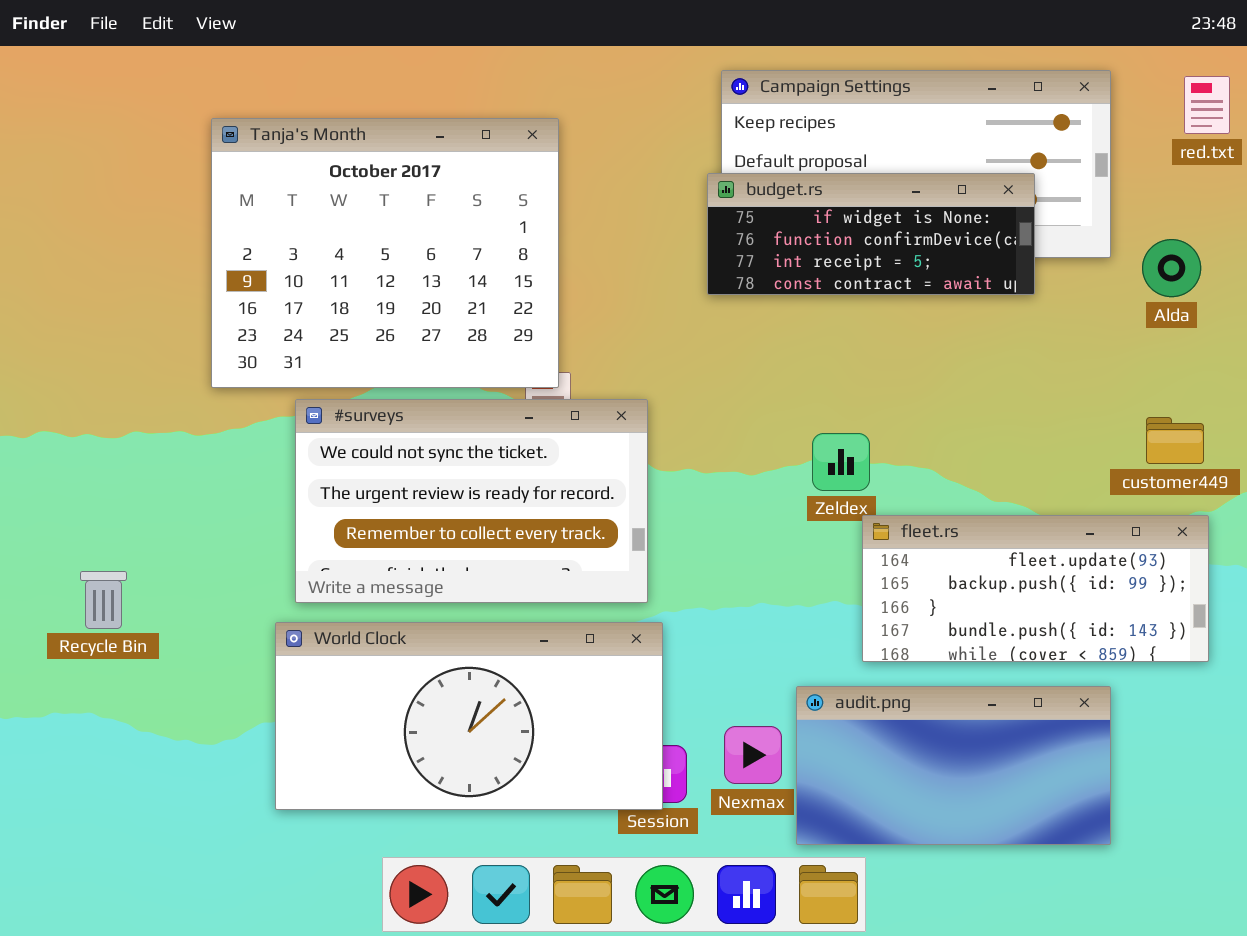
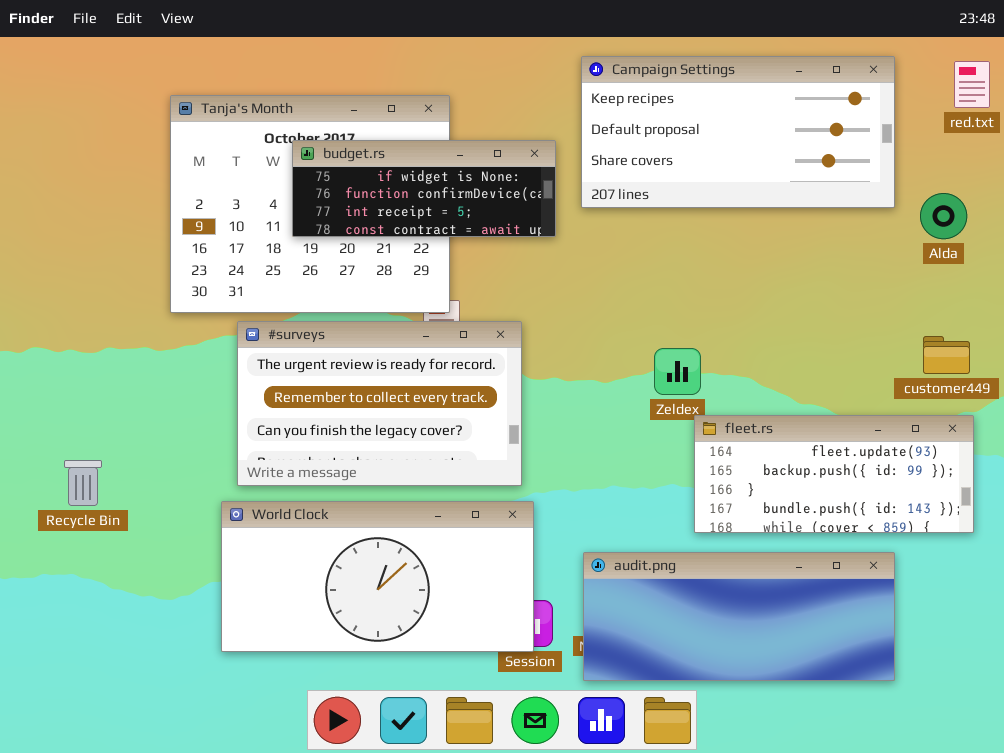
budget.rs: [707,173,1035,295] -> [292,140,556,237], moved
#surveys: [295,399,648,603] -> [237,321,522,486], scrolled down 1 row
audit.png: [796,686,1111,845] -> [583,552,895,681], resized

